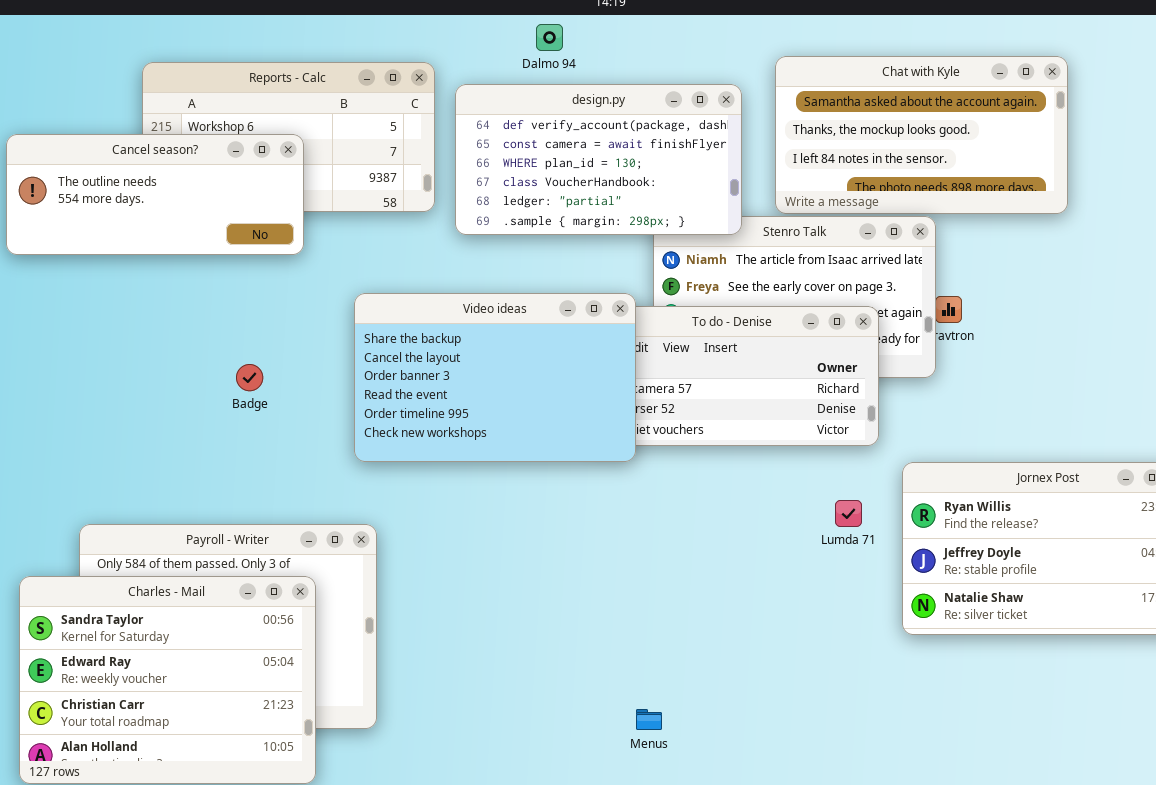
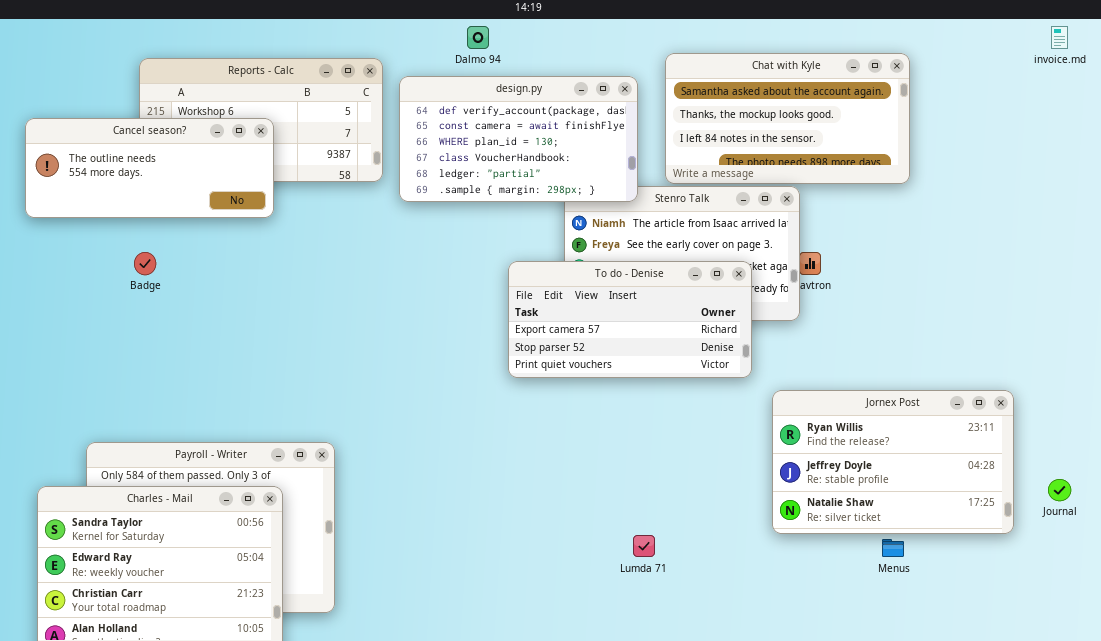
Video ideas: [354,293,636,462] -> none, closed
Badge: [236,364,263,391] -> [134,252,156,275], moved
Lumda 71: [835,500,862,527] -> [633,535,655,557], moved
Menus: [636,709,662,730] -> [882,539,904,557], moved

